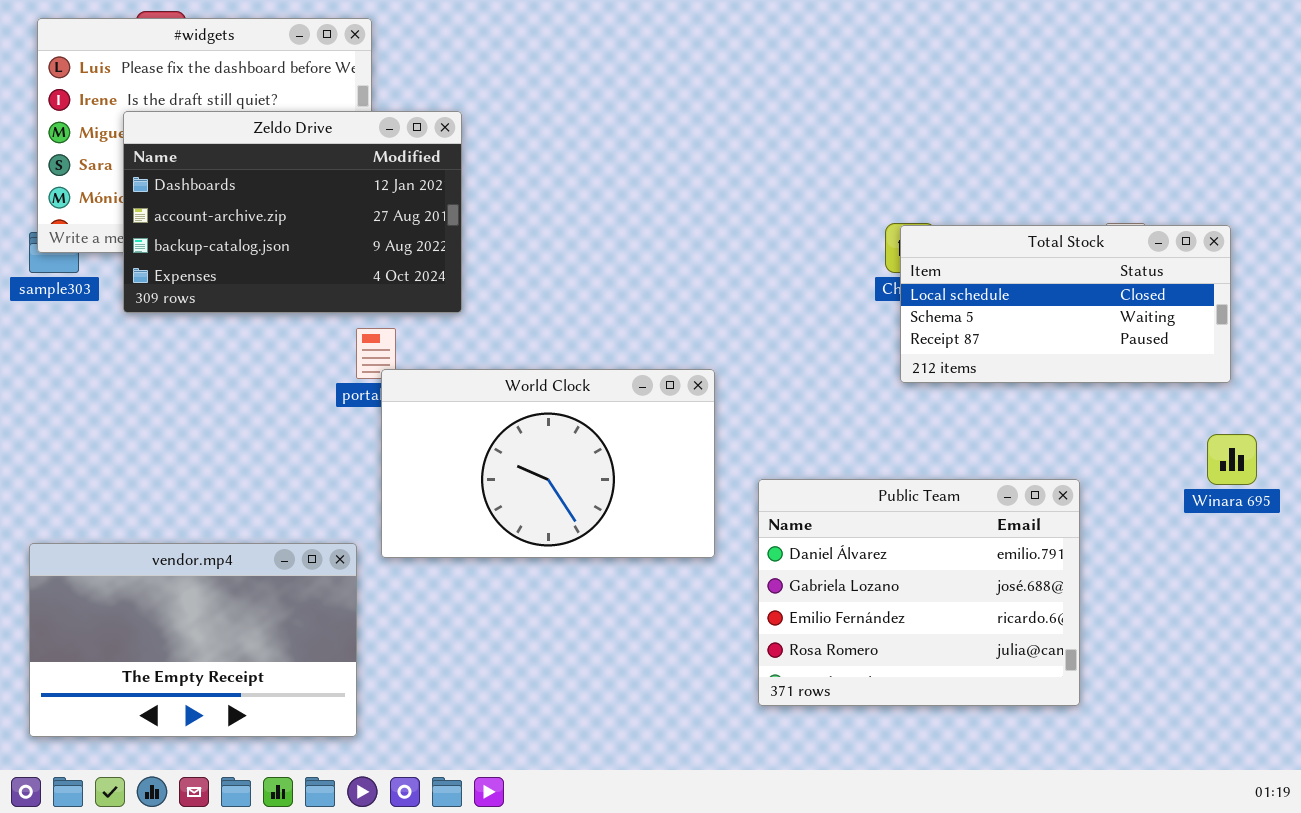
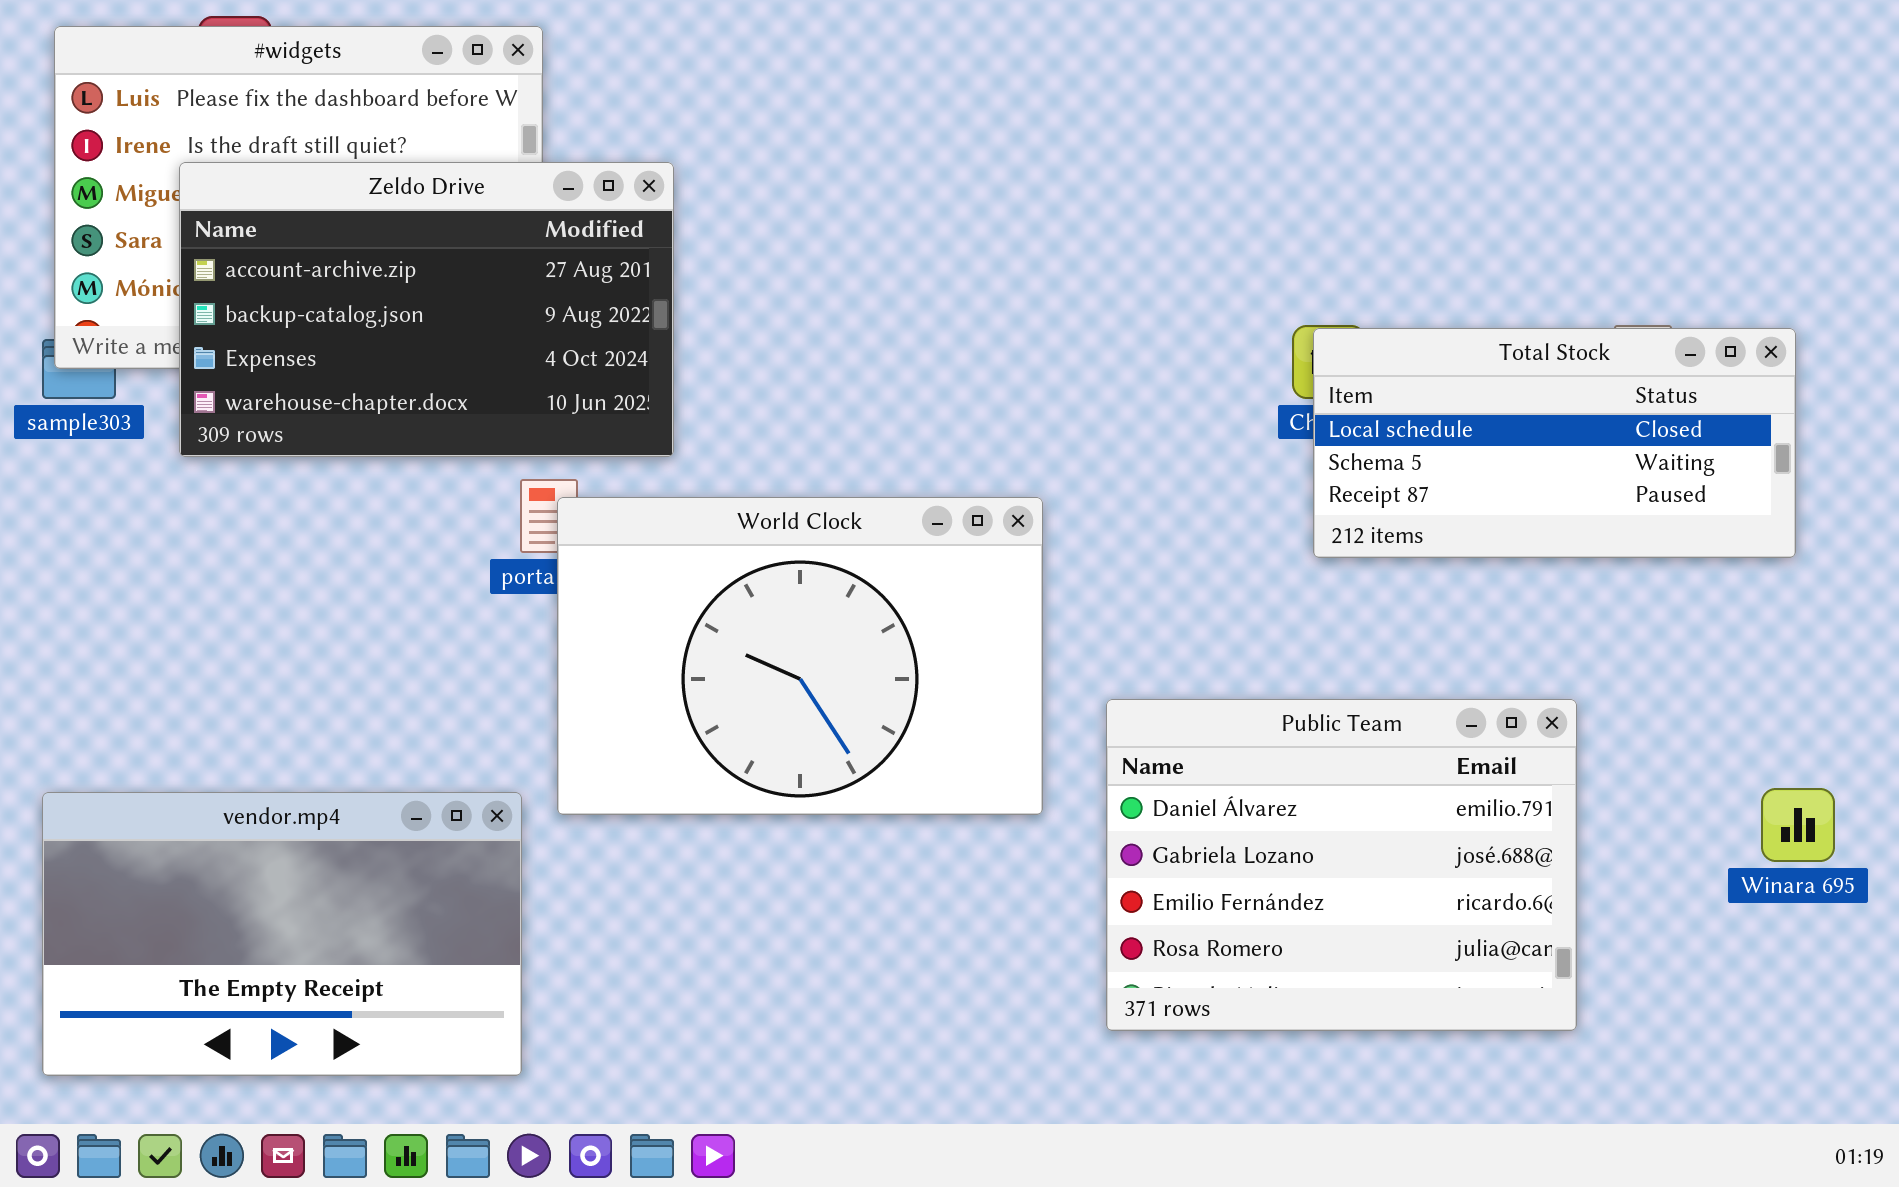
Zeldo Drive: [123,111,462,313] -> [179,162,674,457], scrolled down 1 row
World Clock: [381,369,715,558] -> [557,497,1043,815], resized
Winara 695: [1207,434,1257,485] -> [1761,788,1835,862], moved

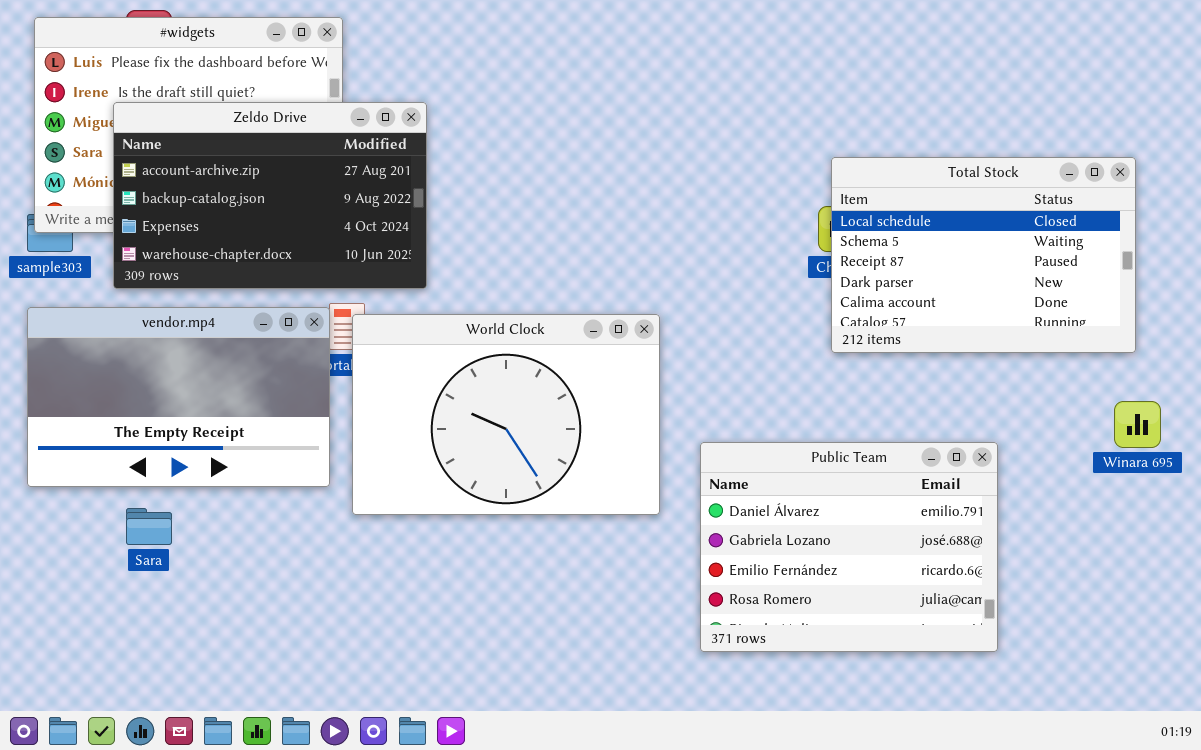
Total Stock: [1313,328,1796,558] -> [831,157,1136,353], resized
Winara 695: [1761,788,1835,862] -> [1114,401,1161,448], moved
vendor.mp4: [42,792,522,1076] -> [27,307,330,487], moved

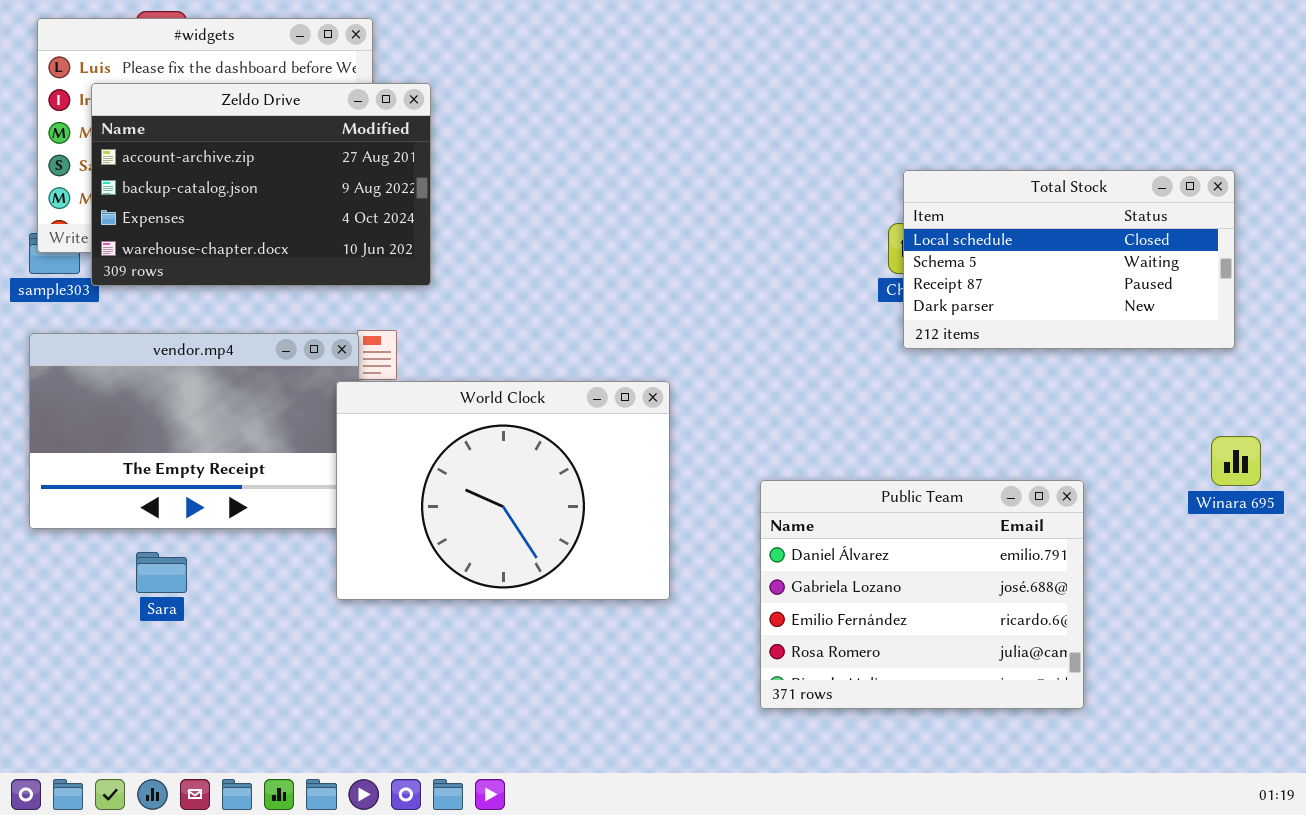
Zeldo Drive: [113,102,427,289] -> [91,83,431,286], moved
Total Stock: [831,157,1136,353] -> [903,170,1235,349], resized
World Clock: [352,314,660,515] -> [336,381,670,600], moved

